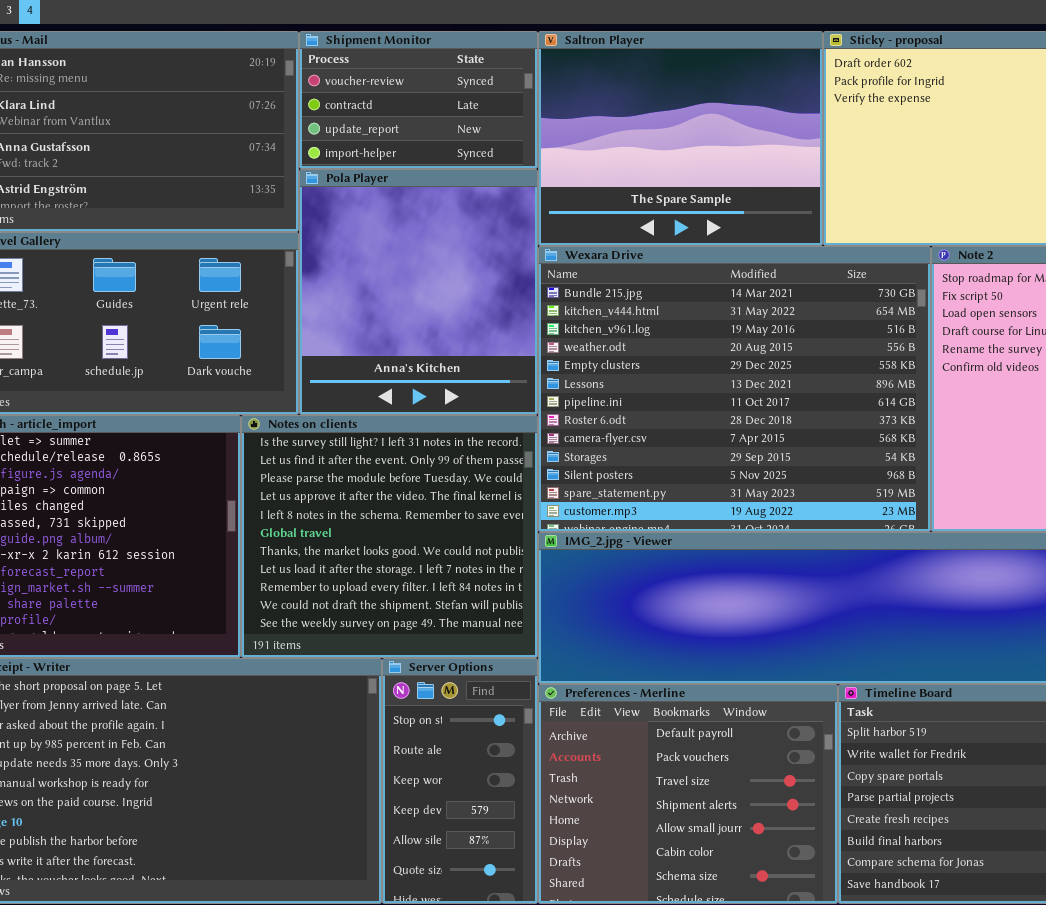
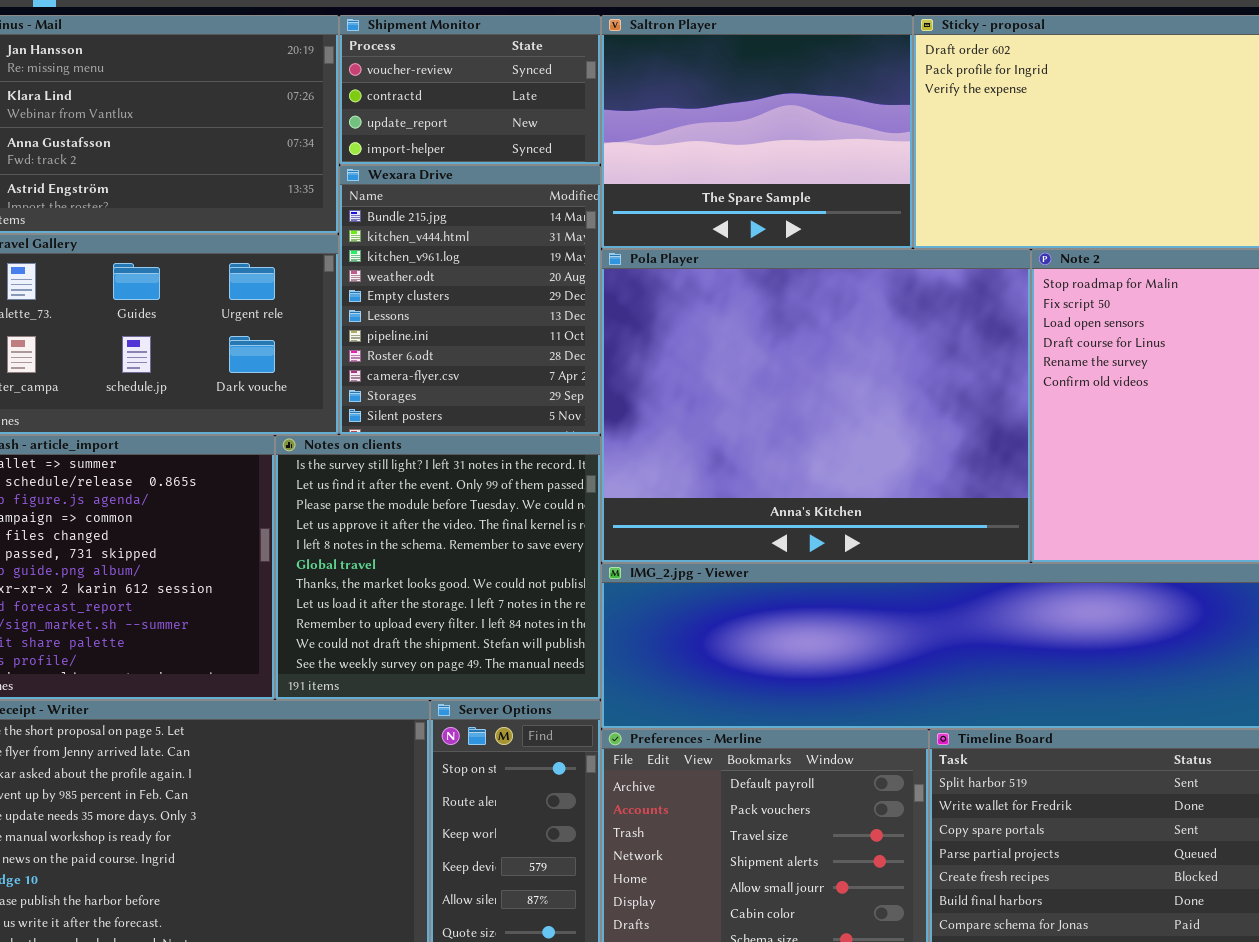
Pola Player: [299,169,538,415] -> [601,249,1031,563], moved, resized
Wexara Drive: [538,246,931,532] -> [339,165,601,435], moved, resized

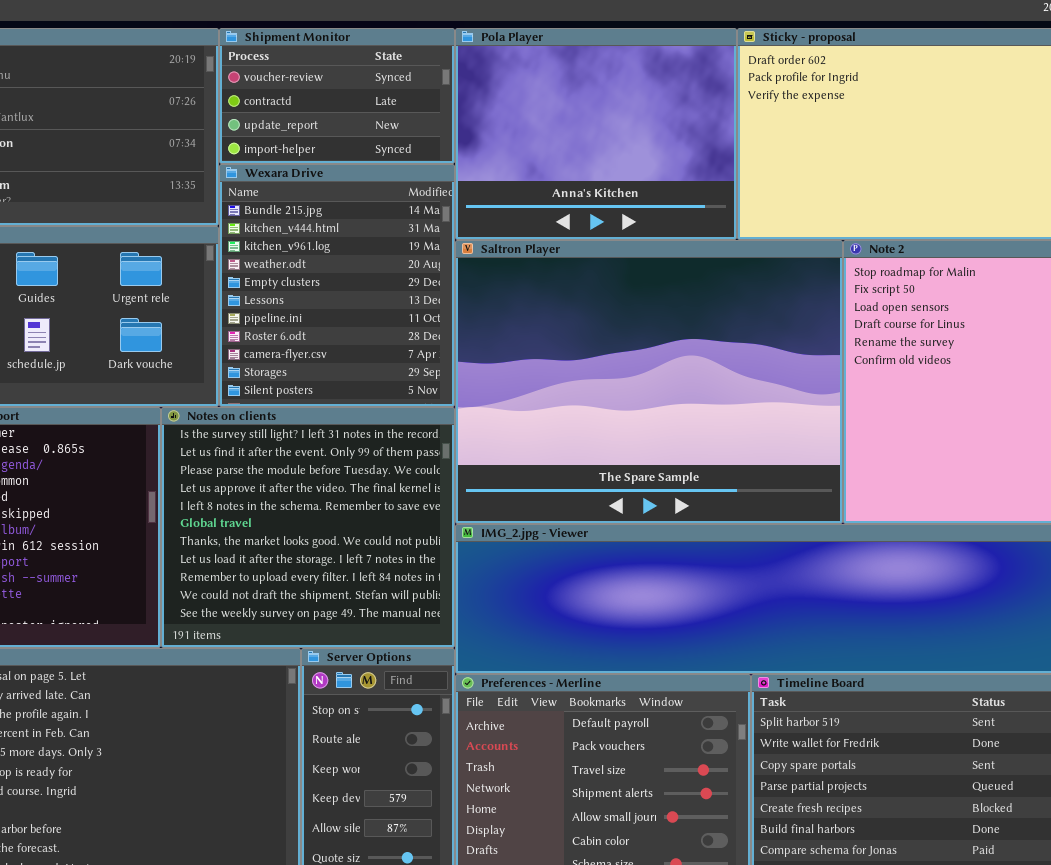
Saltron Player: [601,15,913,249] -> [455,240,843,524], moved, resized
Pola Player: [601,249,1031,563] -> [455,28,737,240], moved, resized

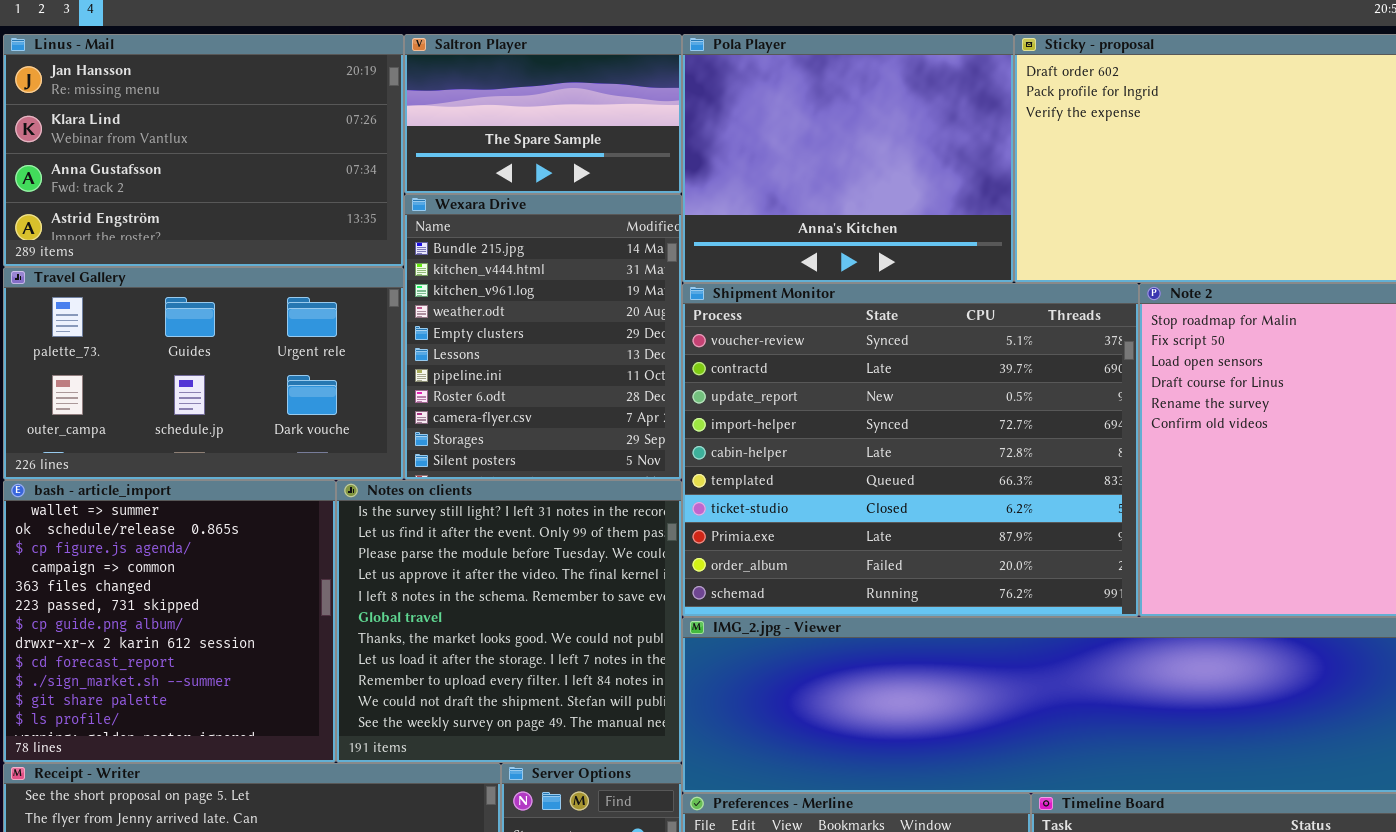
Shipment Monitor: [219,28,455,164] -> [682,283,1139,617], moved, resized
Saltron Player: [455,240,843,524] -> [404,34,682,194], moved, resized

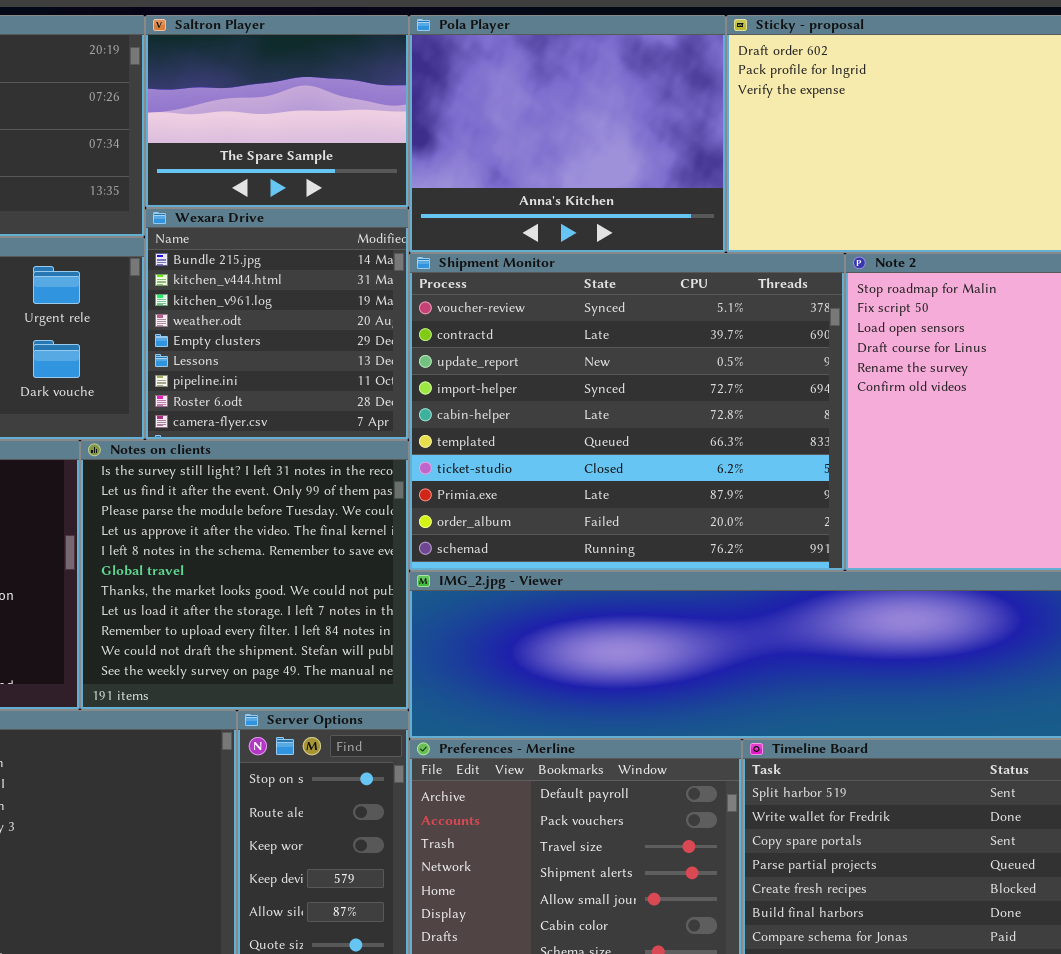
Saltron Player: [404,34,682,194] -> [145,15,409,208], resized
Wexara Drive: [404,194,682,480] -> [145,208,409,440], resized

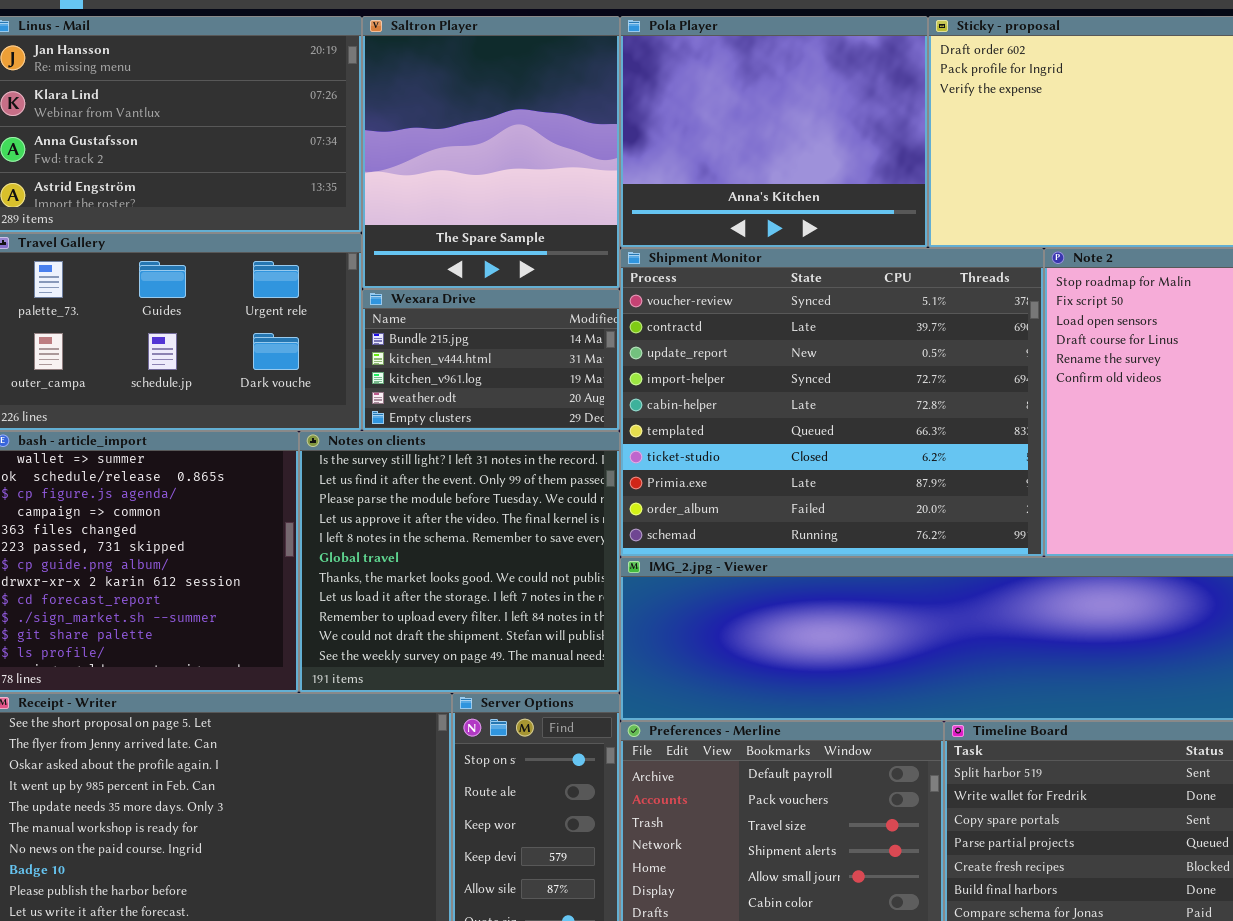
Saltron Player: [145,15,409,208] -> [362,16,620,289], resized
Wexara Drive: [145,208,409,440] -> [362,289,620,431], resized

